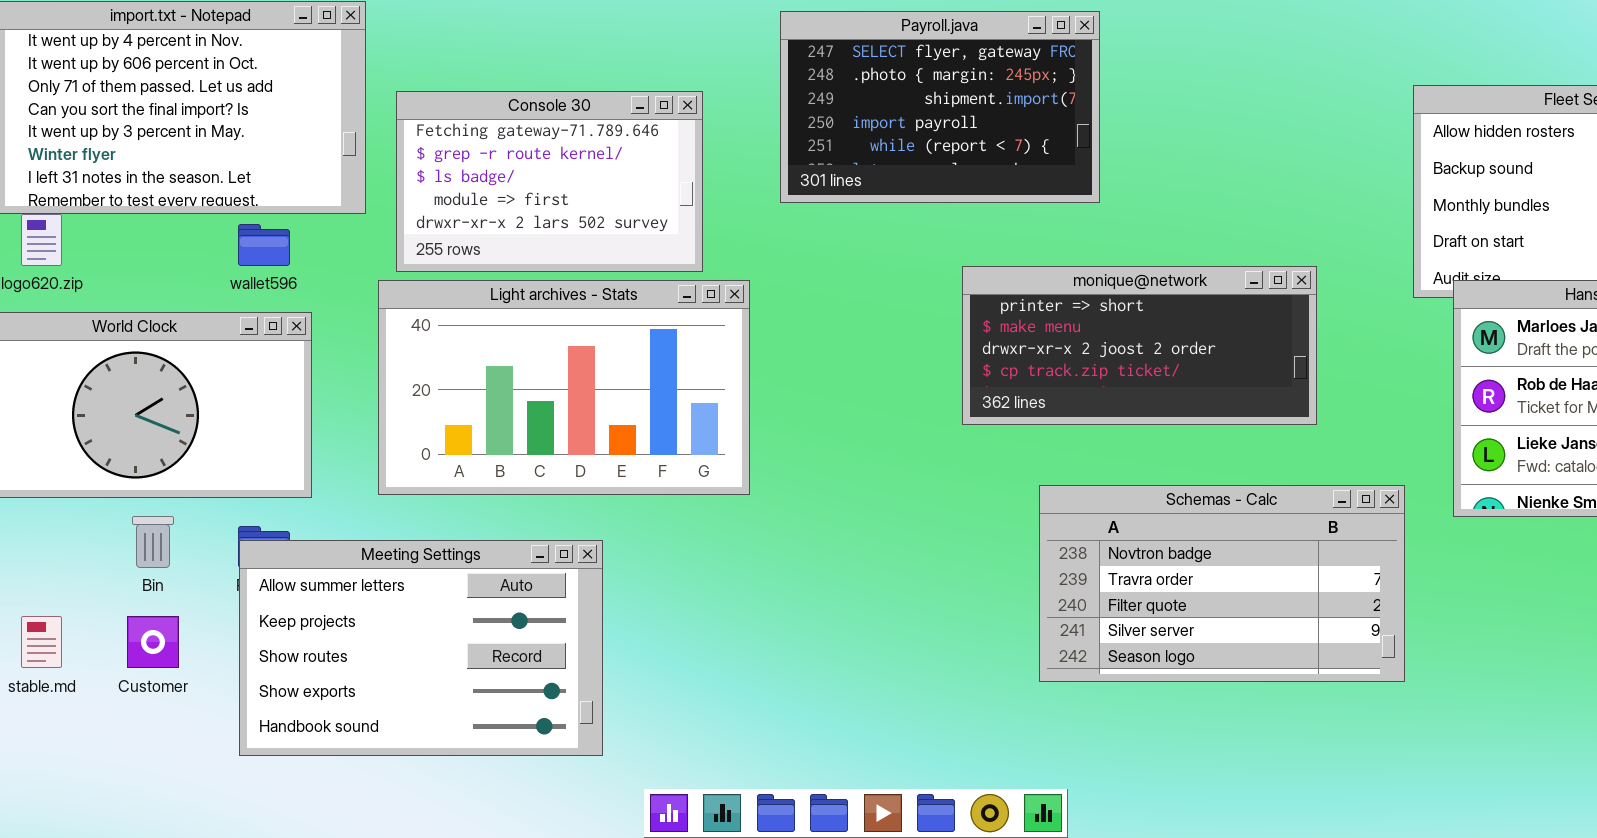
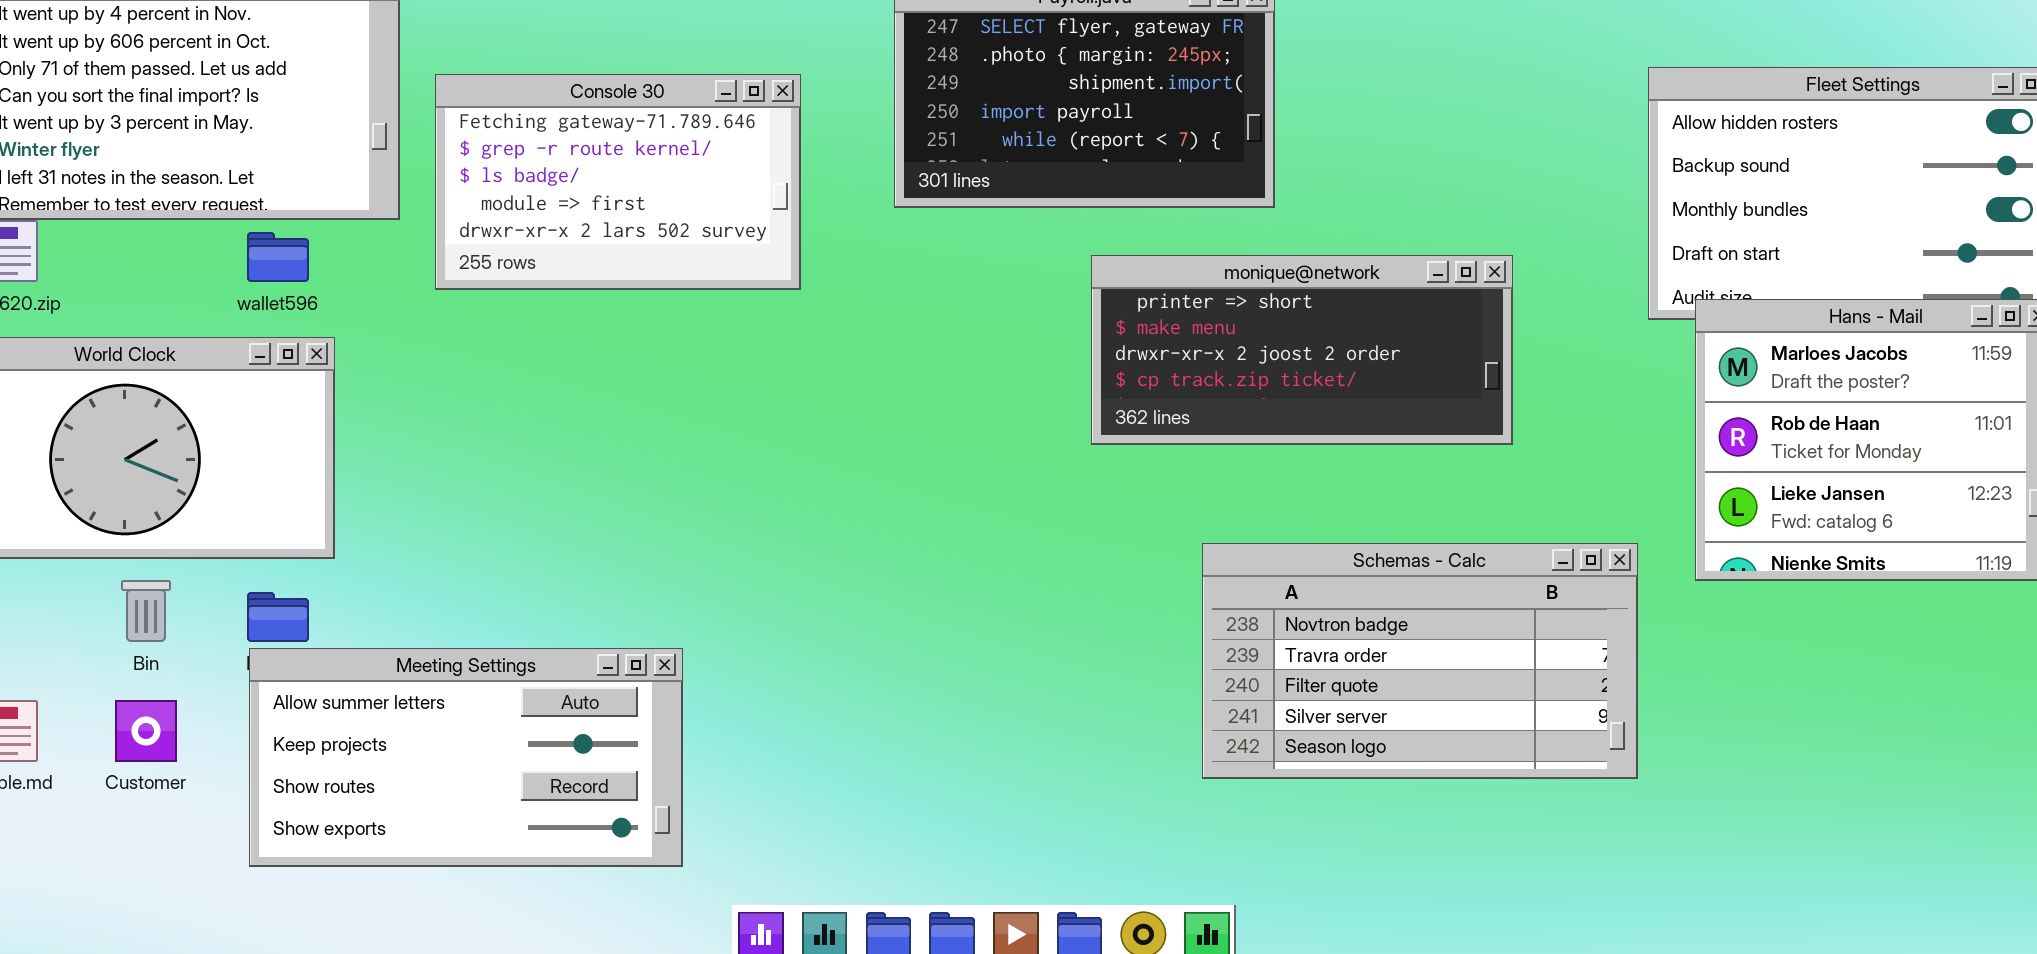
monique@network: [962,266,1317,425] -> [1091,255,1513,445], moved
Light archives - Stats: [378,280,750,495] -> none, closed
Meeting Settings: [239,540,603,756] -> [249,648,683,867], resized

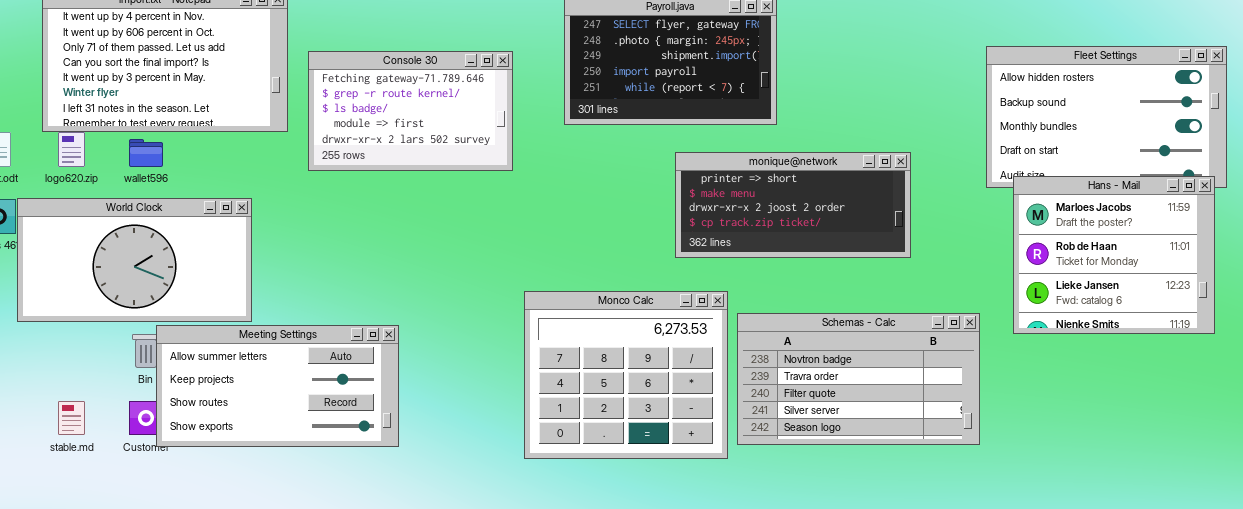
wallet596: [247,232,309,282] -> [129,139,163,167], moved
Monco Calc: none -> [524,291,728,459], opened
Meeting Settings: [249,648,683,867] -> [156,325,399,447], moved

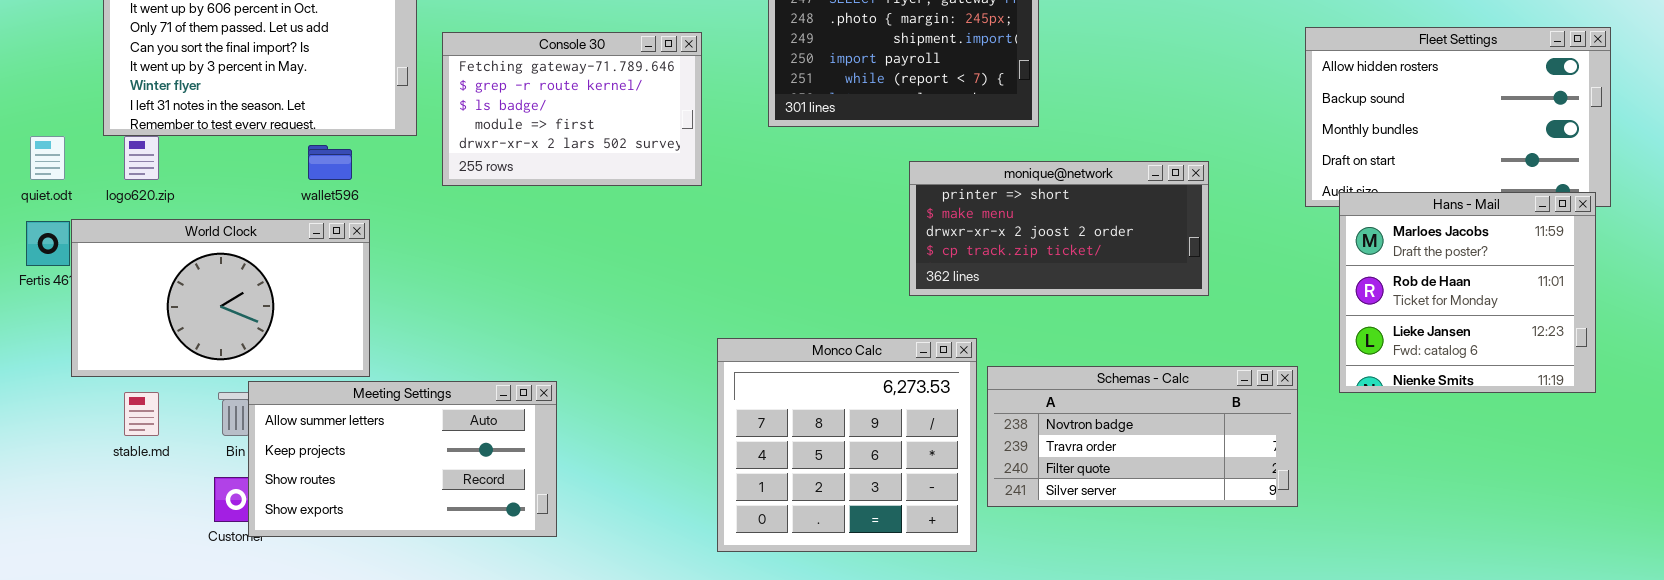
wallet596: [129,139,163,167] -> [308,145,352,180], moved
Schemas - Calc: [737,313,980,445] -> [987,366,1298,507], resized
stable.md: [58,401,85,435] -> [124,392,159,436], moved

